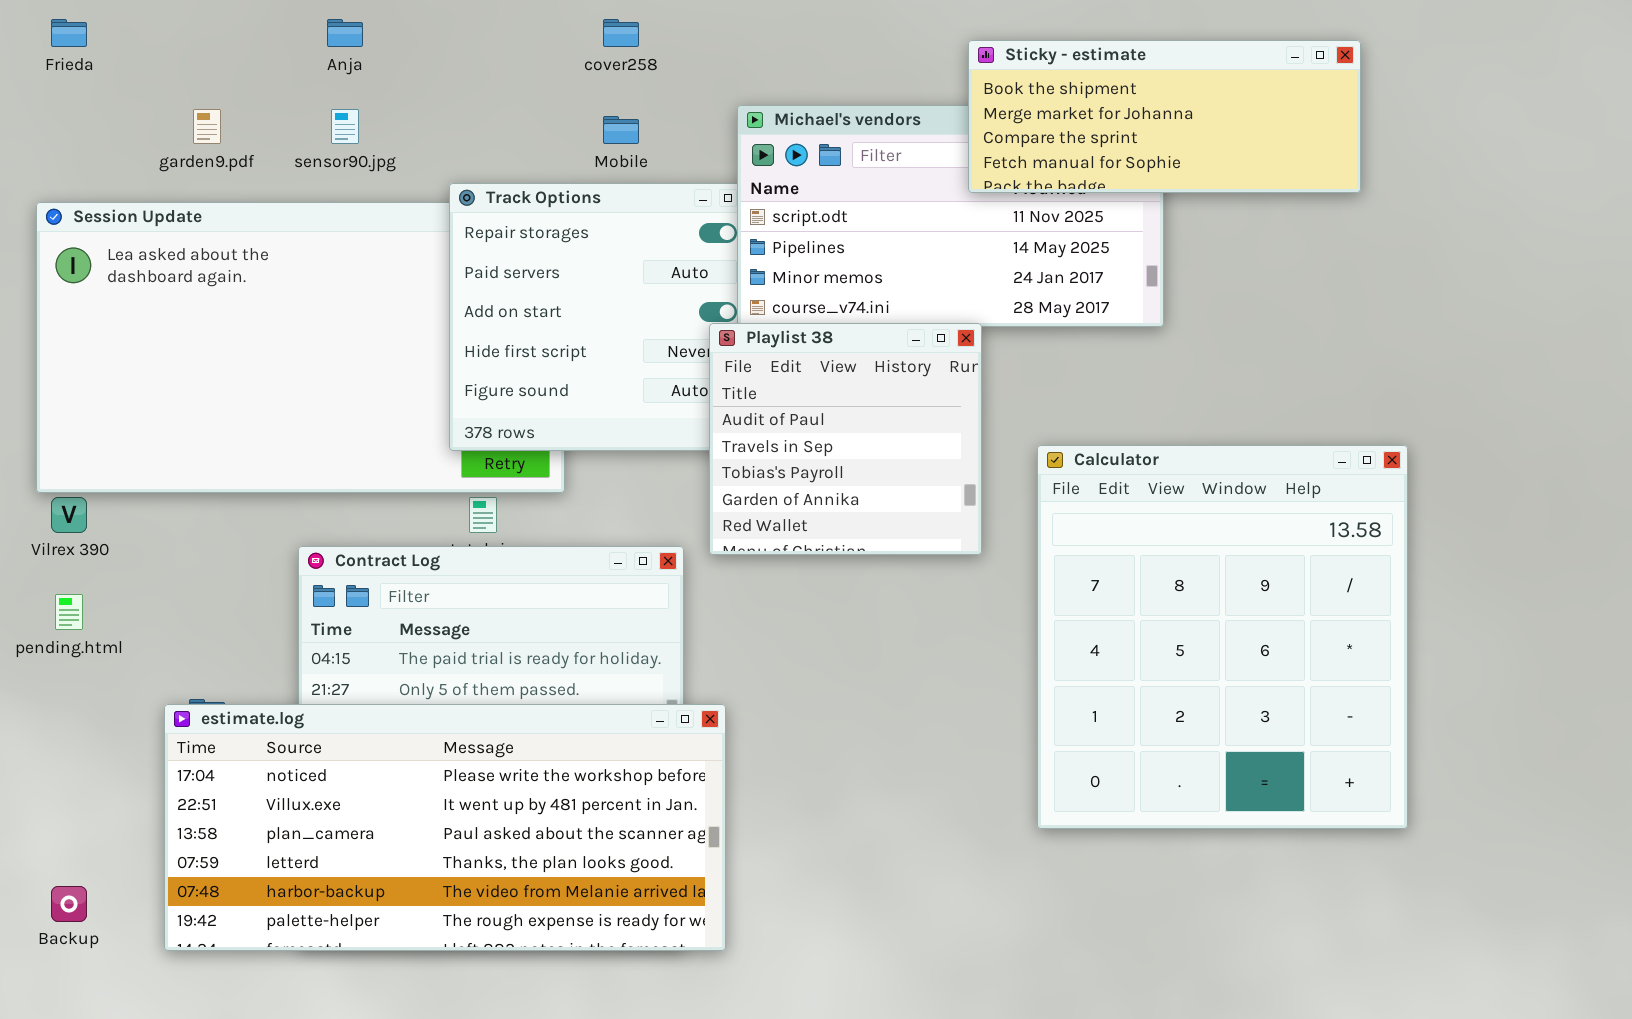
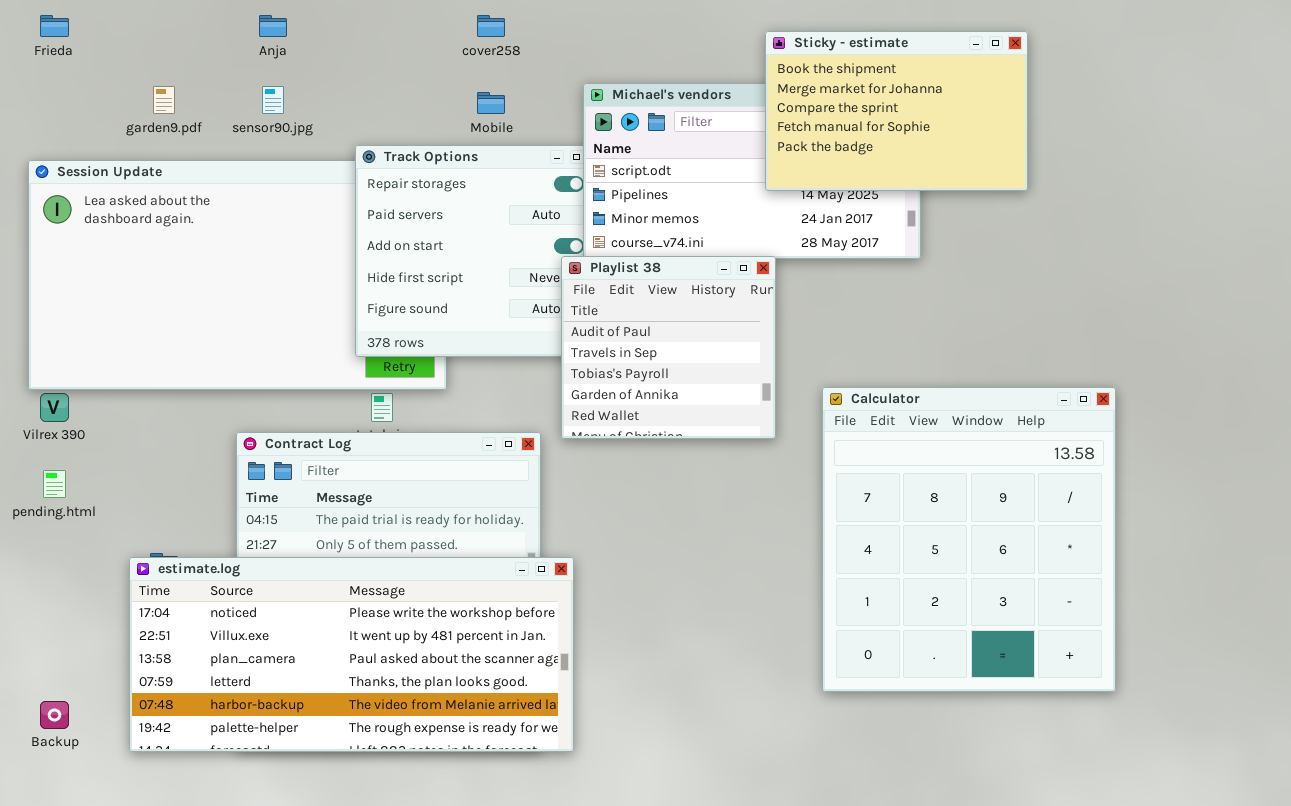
Sticky - estimate: [968,40,1361,193] -> [765,31,1028,191], resized
Calculator: [1037,445,1408,829] -> [822,387,1116,692], moved

